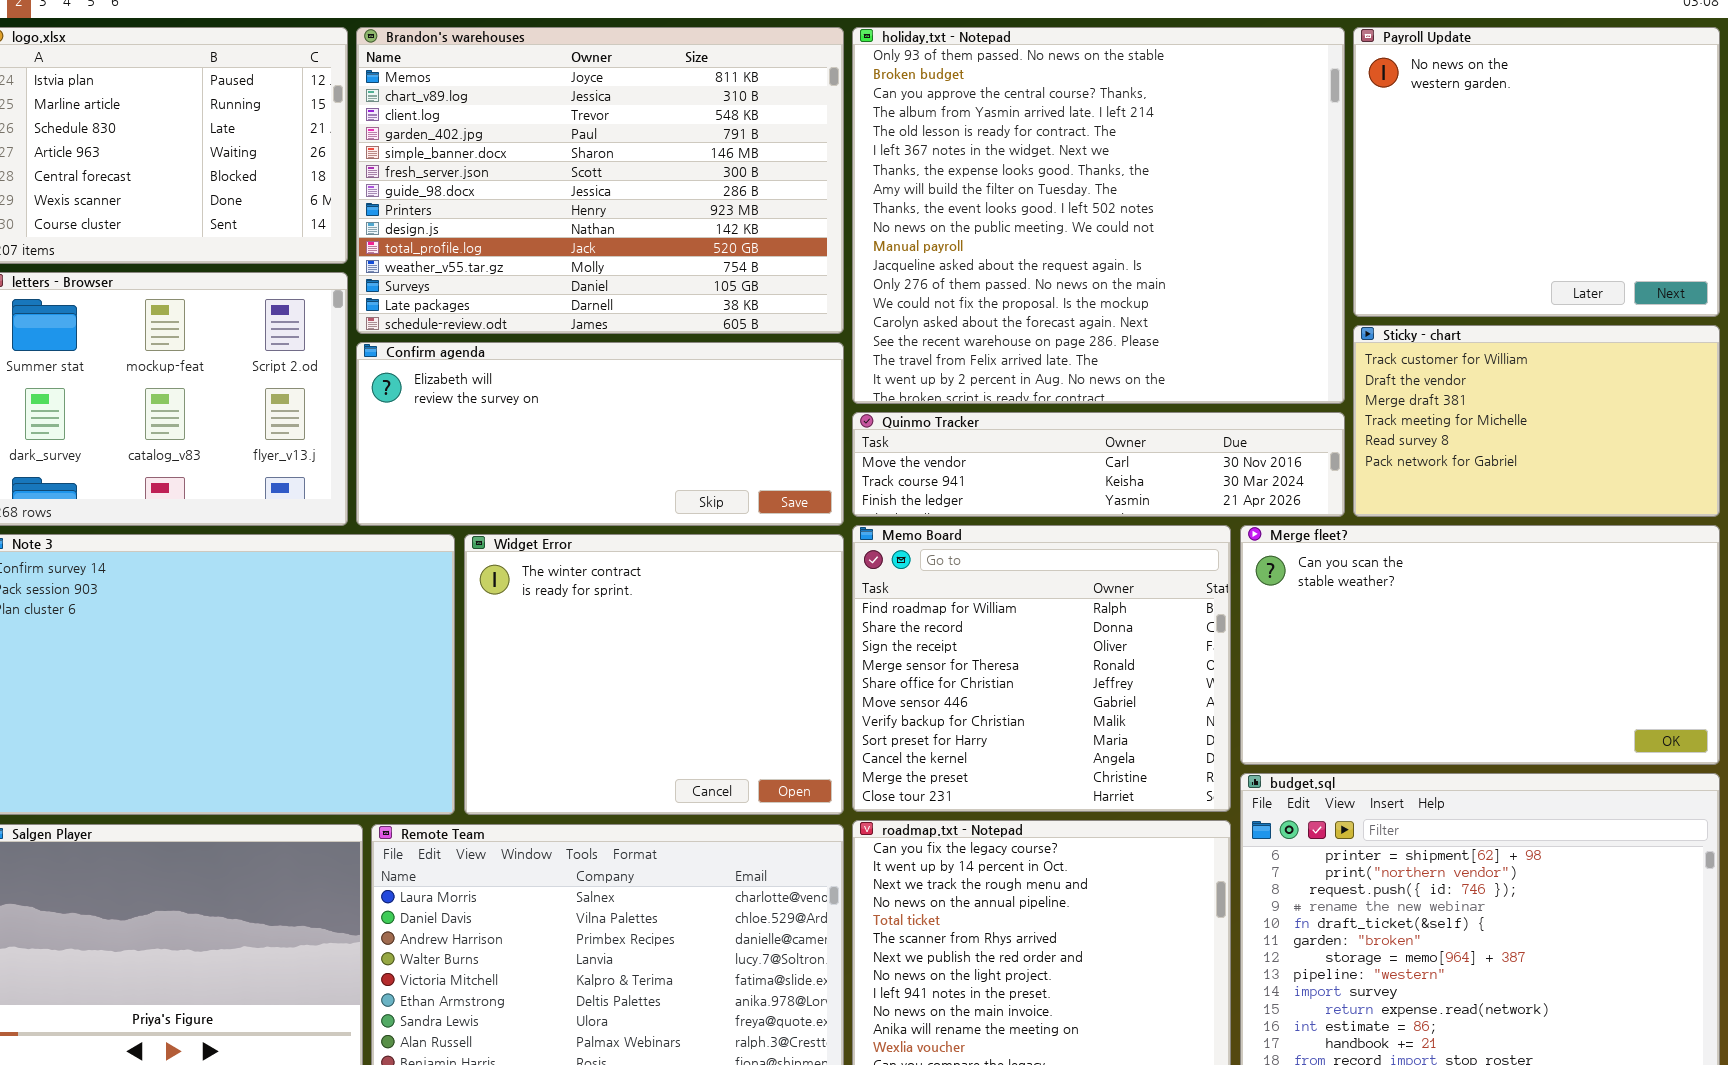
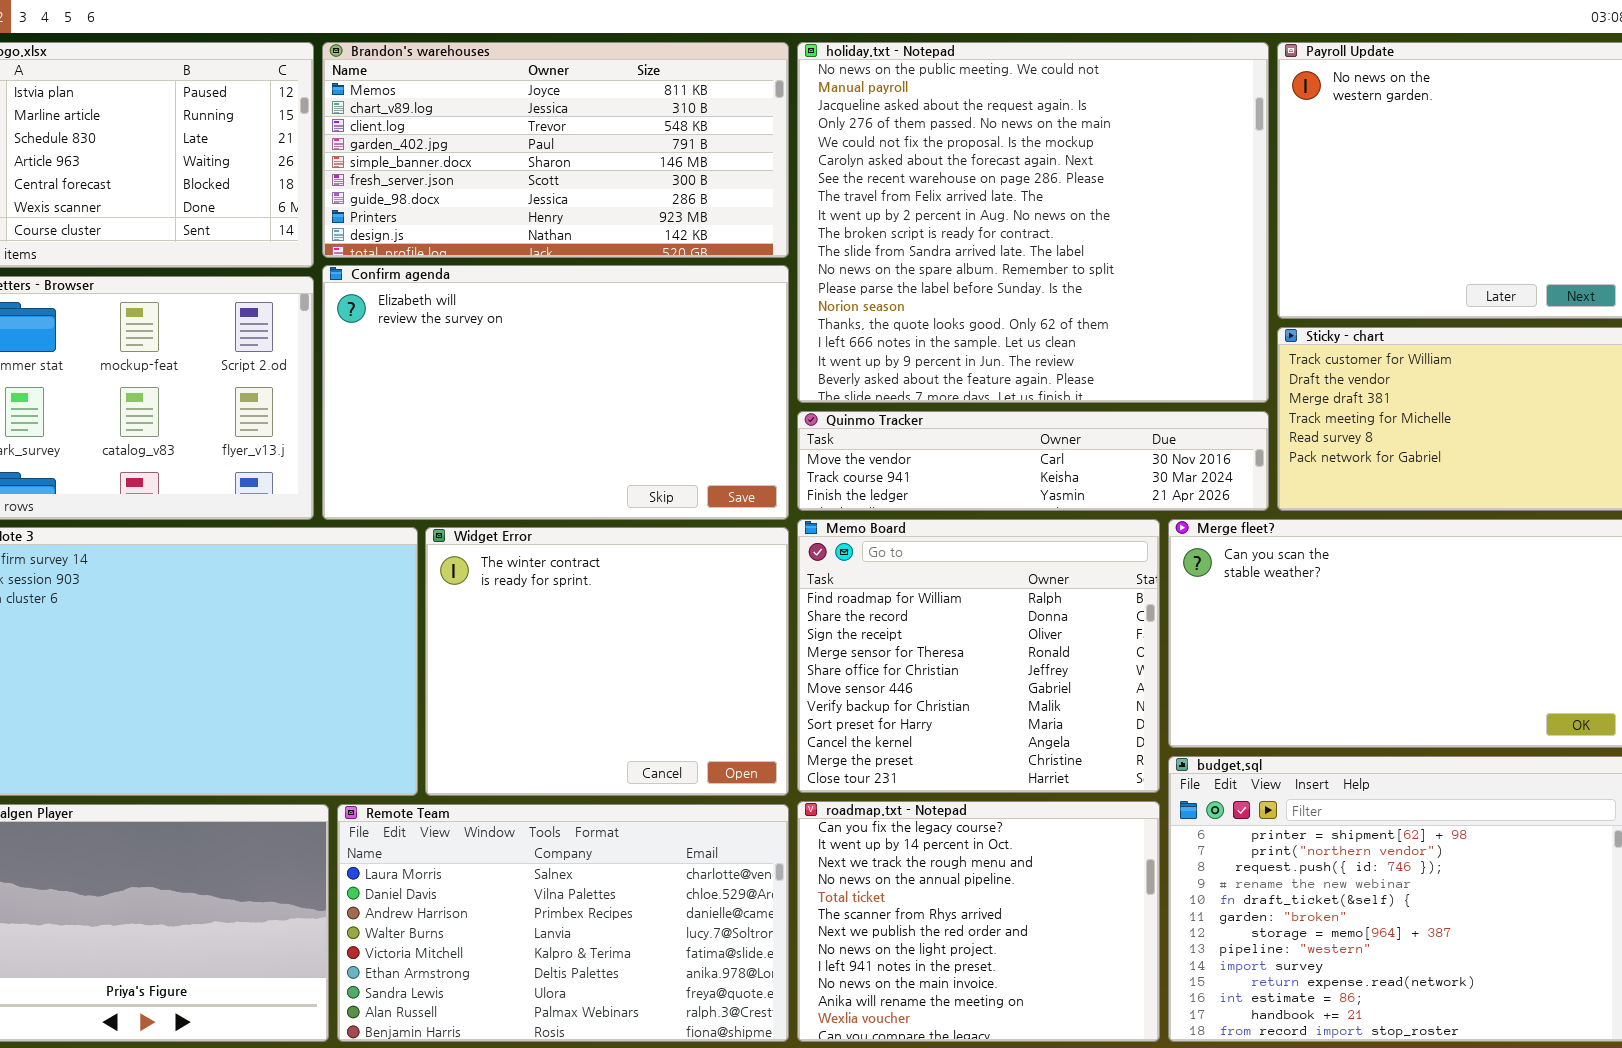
Brandon's warehouses: [356,27,844,334] -> [322,42,789,258], resized
holiday.txt - Notepad: [852,27,1345,404] -> [797,42,1269,403], scrolled down 9 rows
Confirm agenda: [356,342,844,526] -> [322,265,789,520], resized

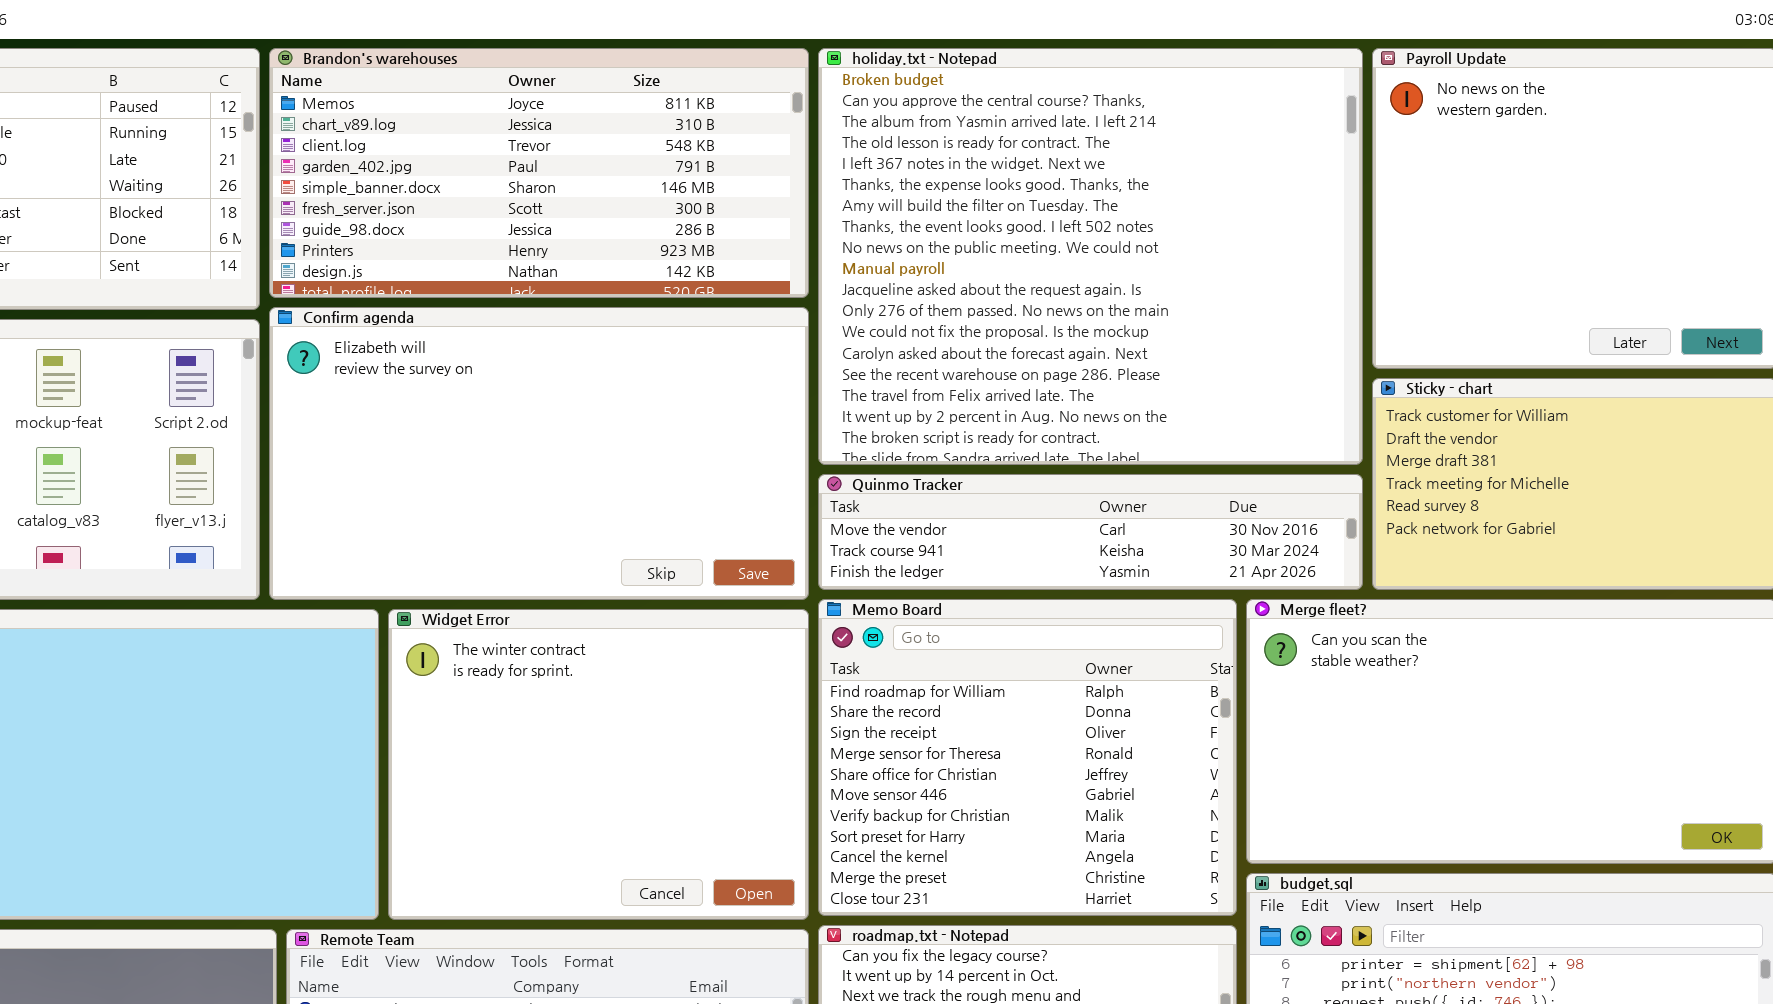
holiday.txt - Notepad: [797,42,1269,403] -> [818,48,1363,465], scrolled up 8 rows

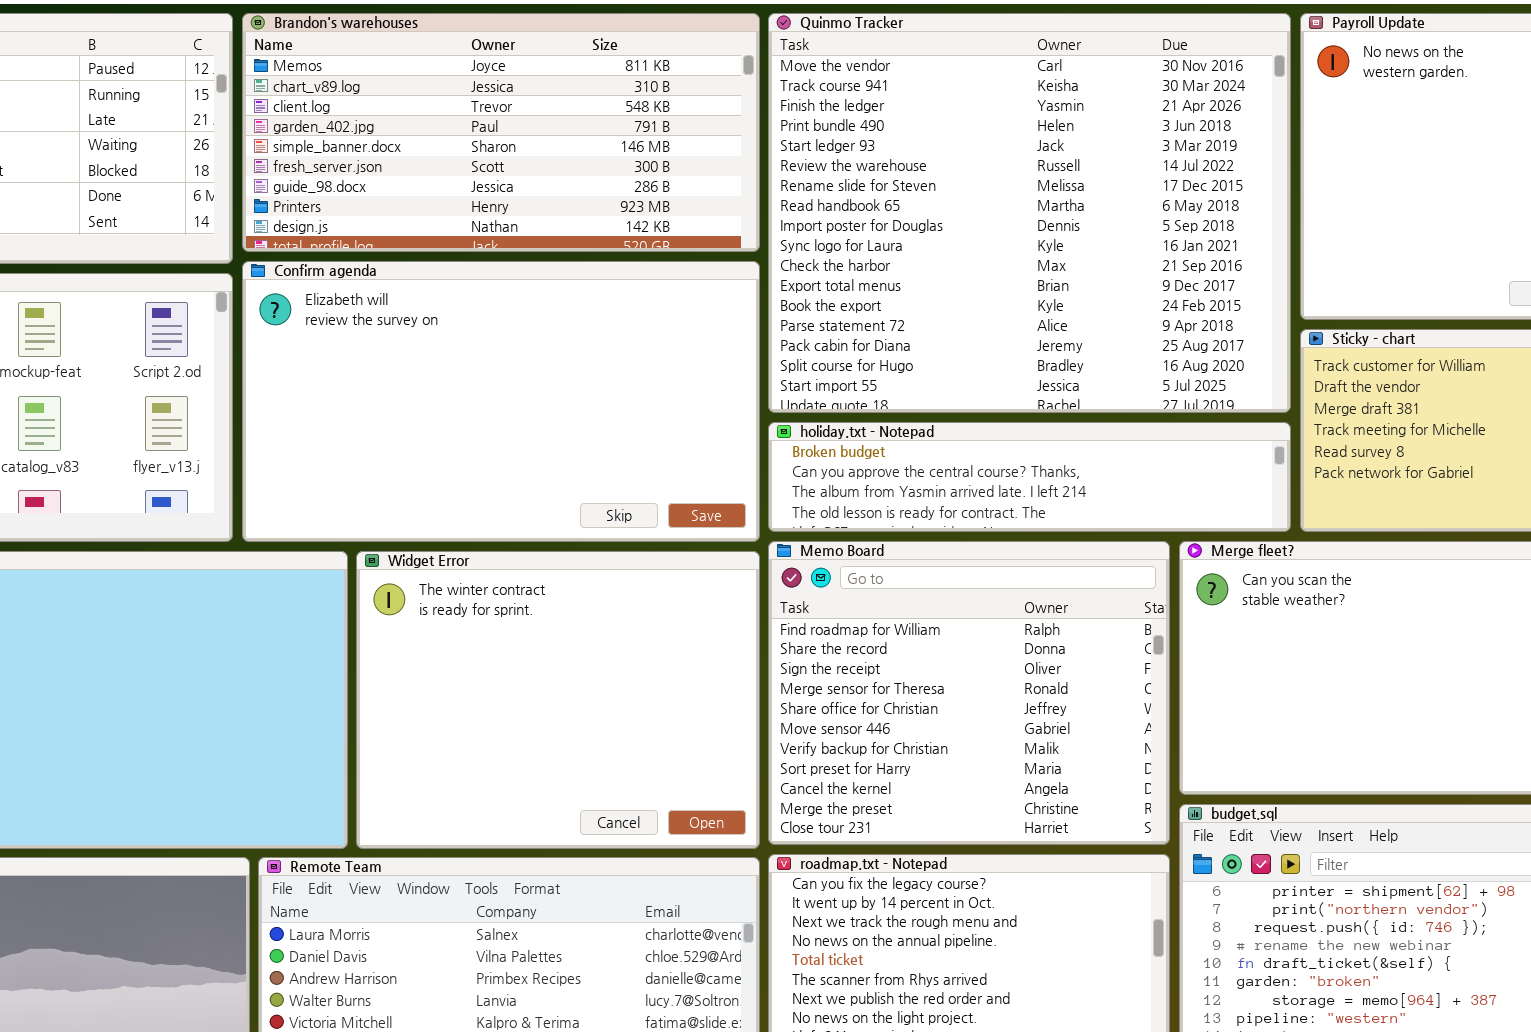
holiday.txt - Notepad: [818,48,1363,465] -> [768,422,1291,532], moved, resized
Quinmo Tracker: [818,474,1363,590] -> [768,13,1291,413], moved, resized

